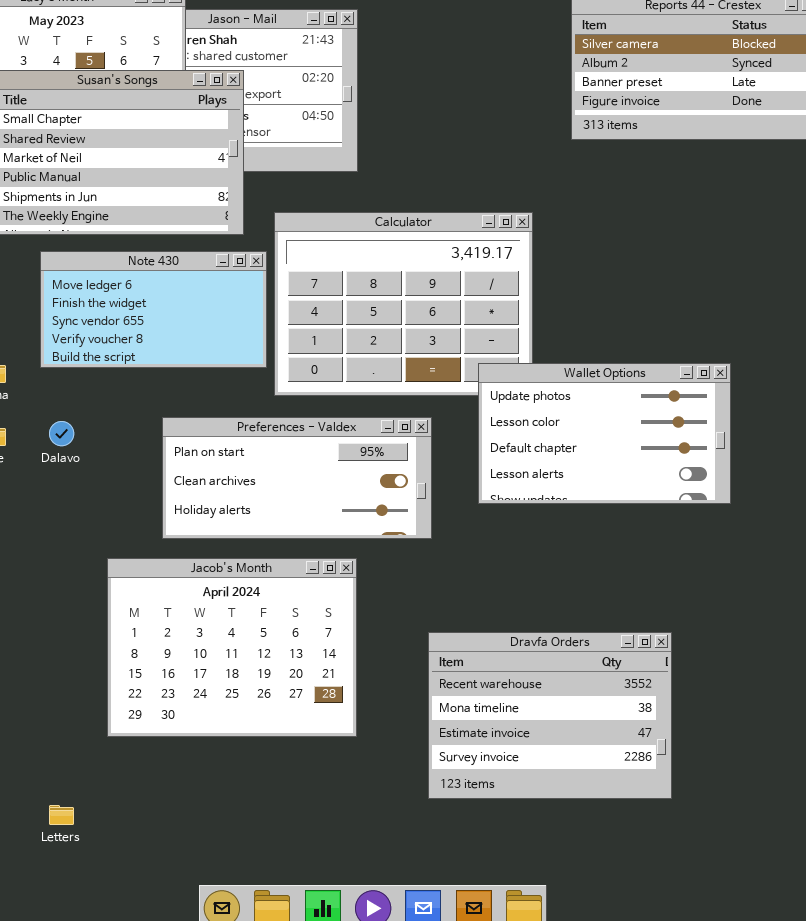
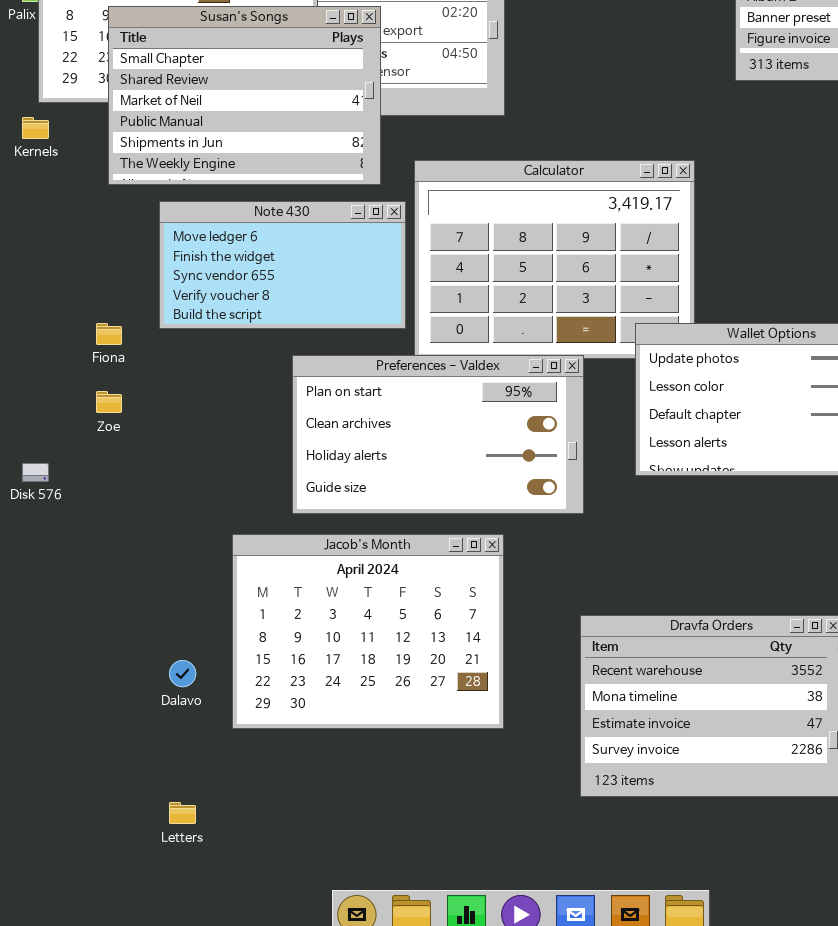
Preferences - Valdex: [162,417,432,539] -> [292,355,584,514], resized
Dalavo: [49,421,74,446] -> [169,660,196,687], moved

